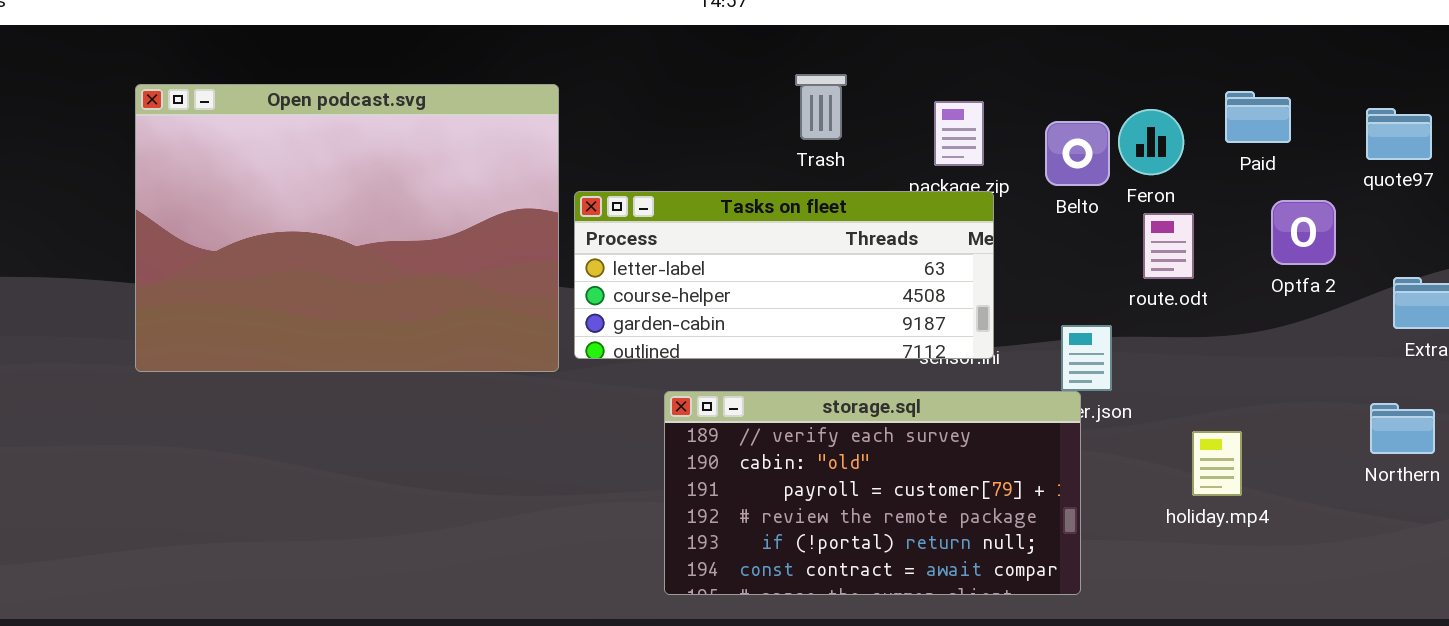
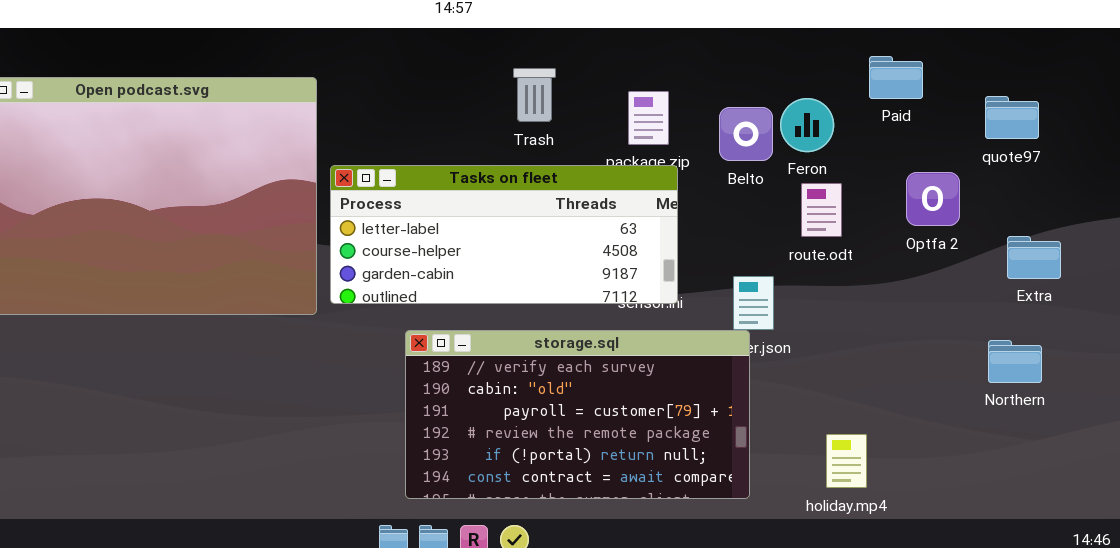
Paid: [1225,91,1291,143] -> [869,56,923,99], moved
holiday.mp4: [1192,431,1242,496] -> [826,434,867,488], moved

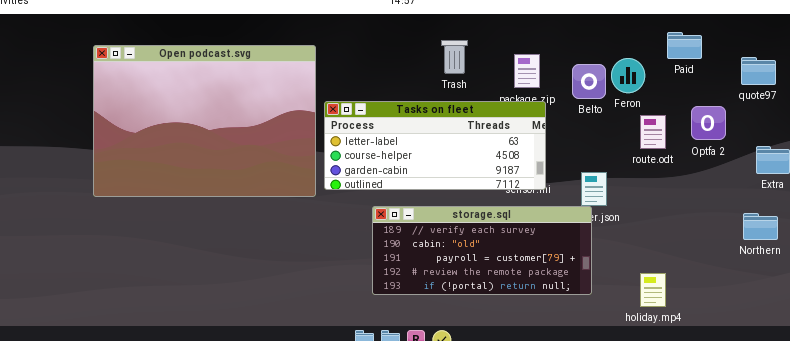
route.odt: [801,183,842,237] -> [640,115,666,149], moved
storage.sql: [405,330,750,499] -> [372,206,592,295], resized

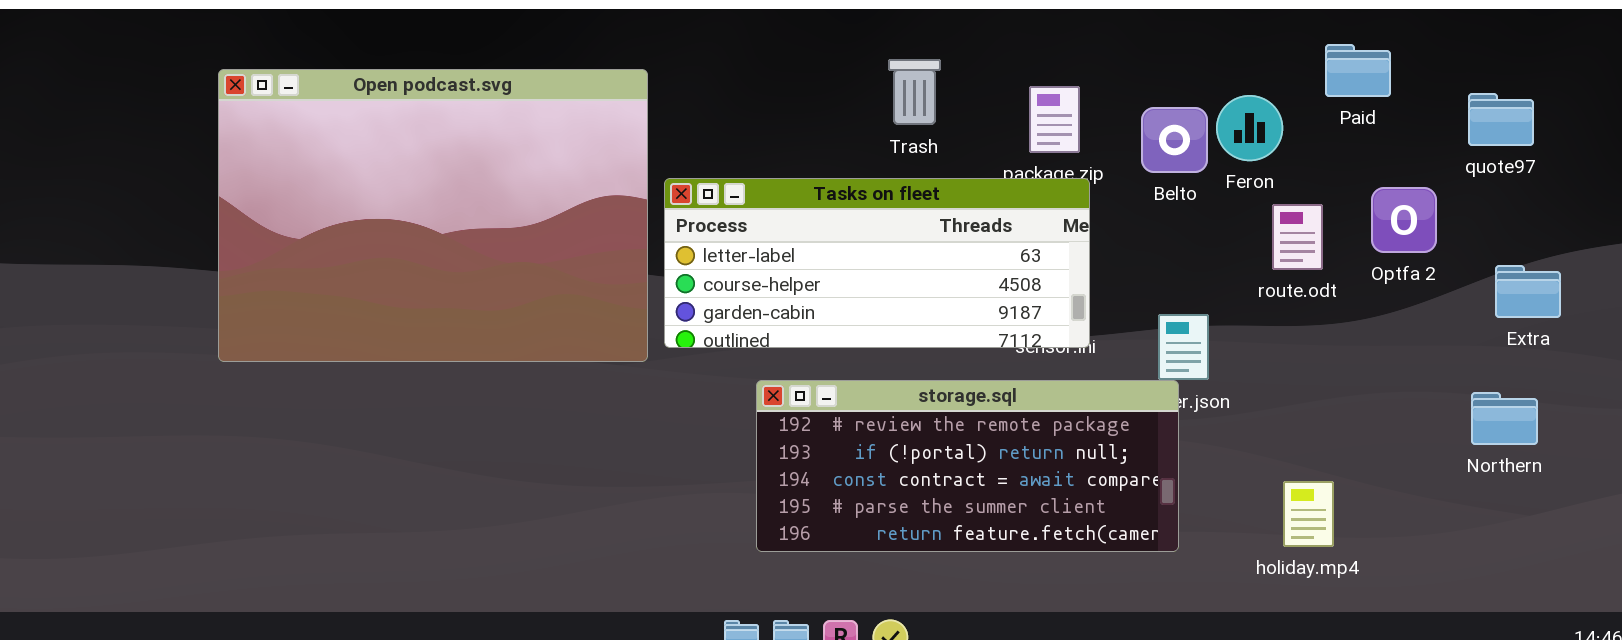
storage.sql: [372,206,592,295] -> [756,380,1179,552], scrolled down 3 rows
holiday.mp4: [640,273,666,307] -> [1283,481,1334,547], moved

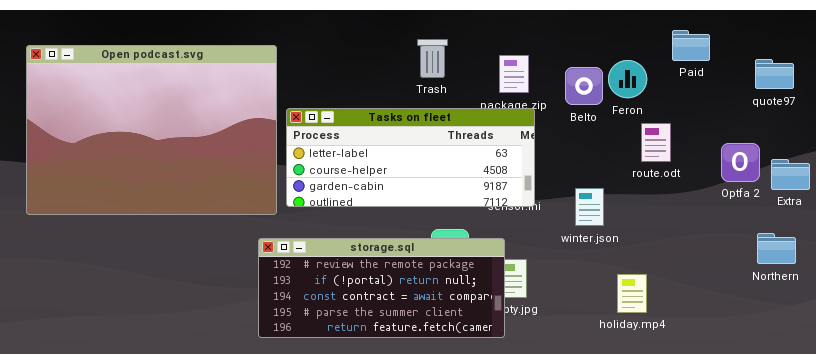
Optfa 2: [1371,187,1437,253] -> [721,143,760,182], moved
storage.sql: [756,380,1179,552] -> [258,238,505,338], moved
holiday.mp4: [1283,481,1334,547] -> [617,274,647,313], moved

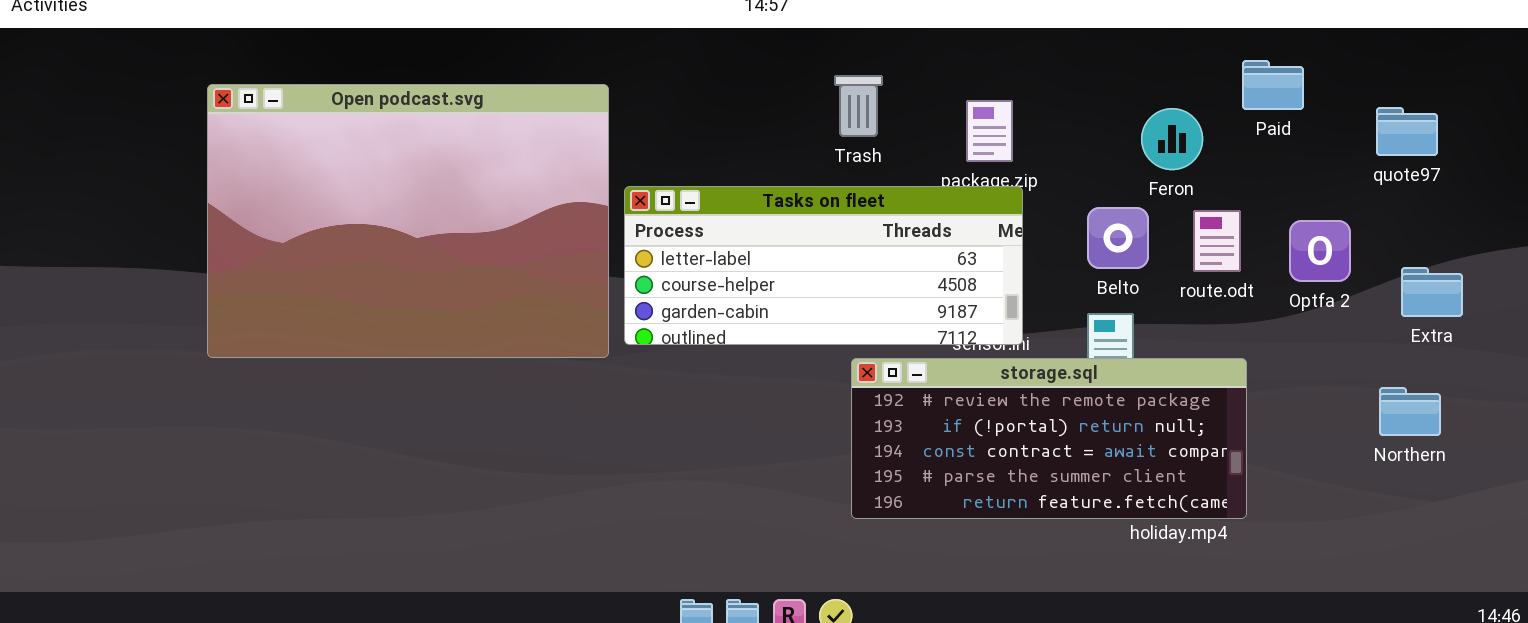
Belto: [565,67,603,105] -> [1087,207,1149,269], moved
Optfa 2: [721,143,760,182] -> [1289,220,1351,282], moved
storage.sql: [258,238,505,338] -> [851,358,1247,519], moved

